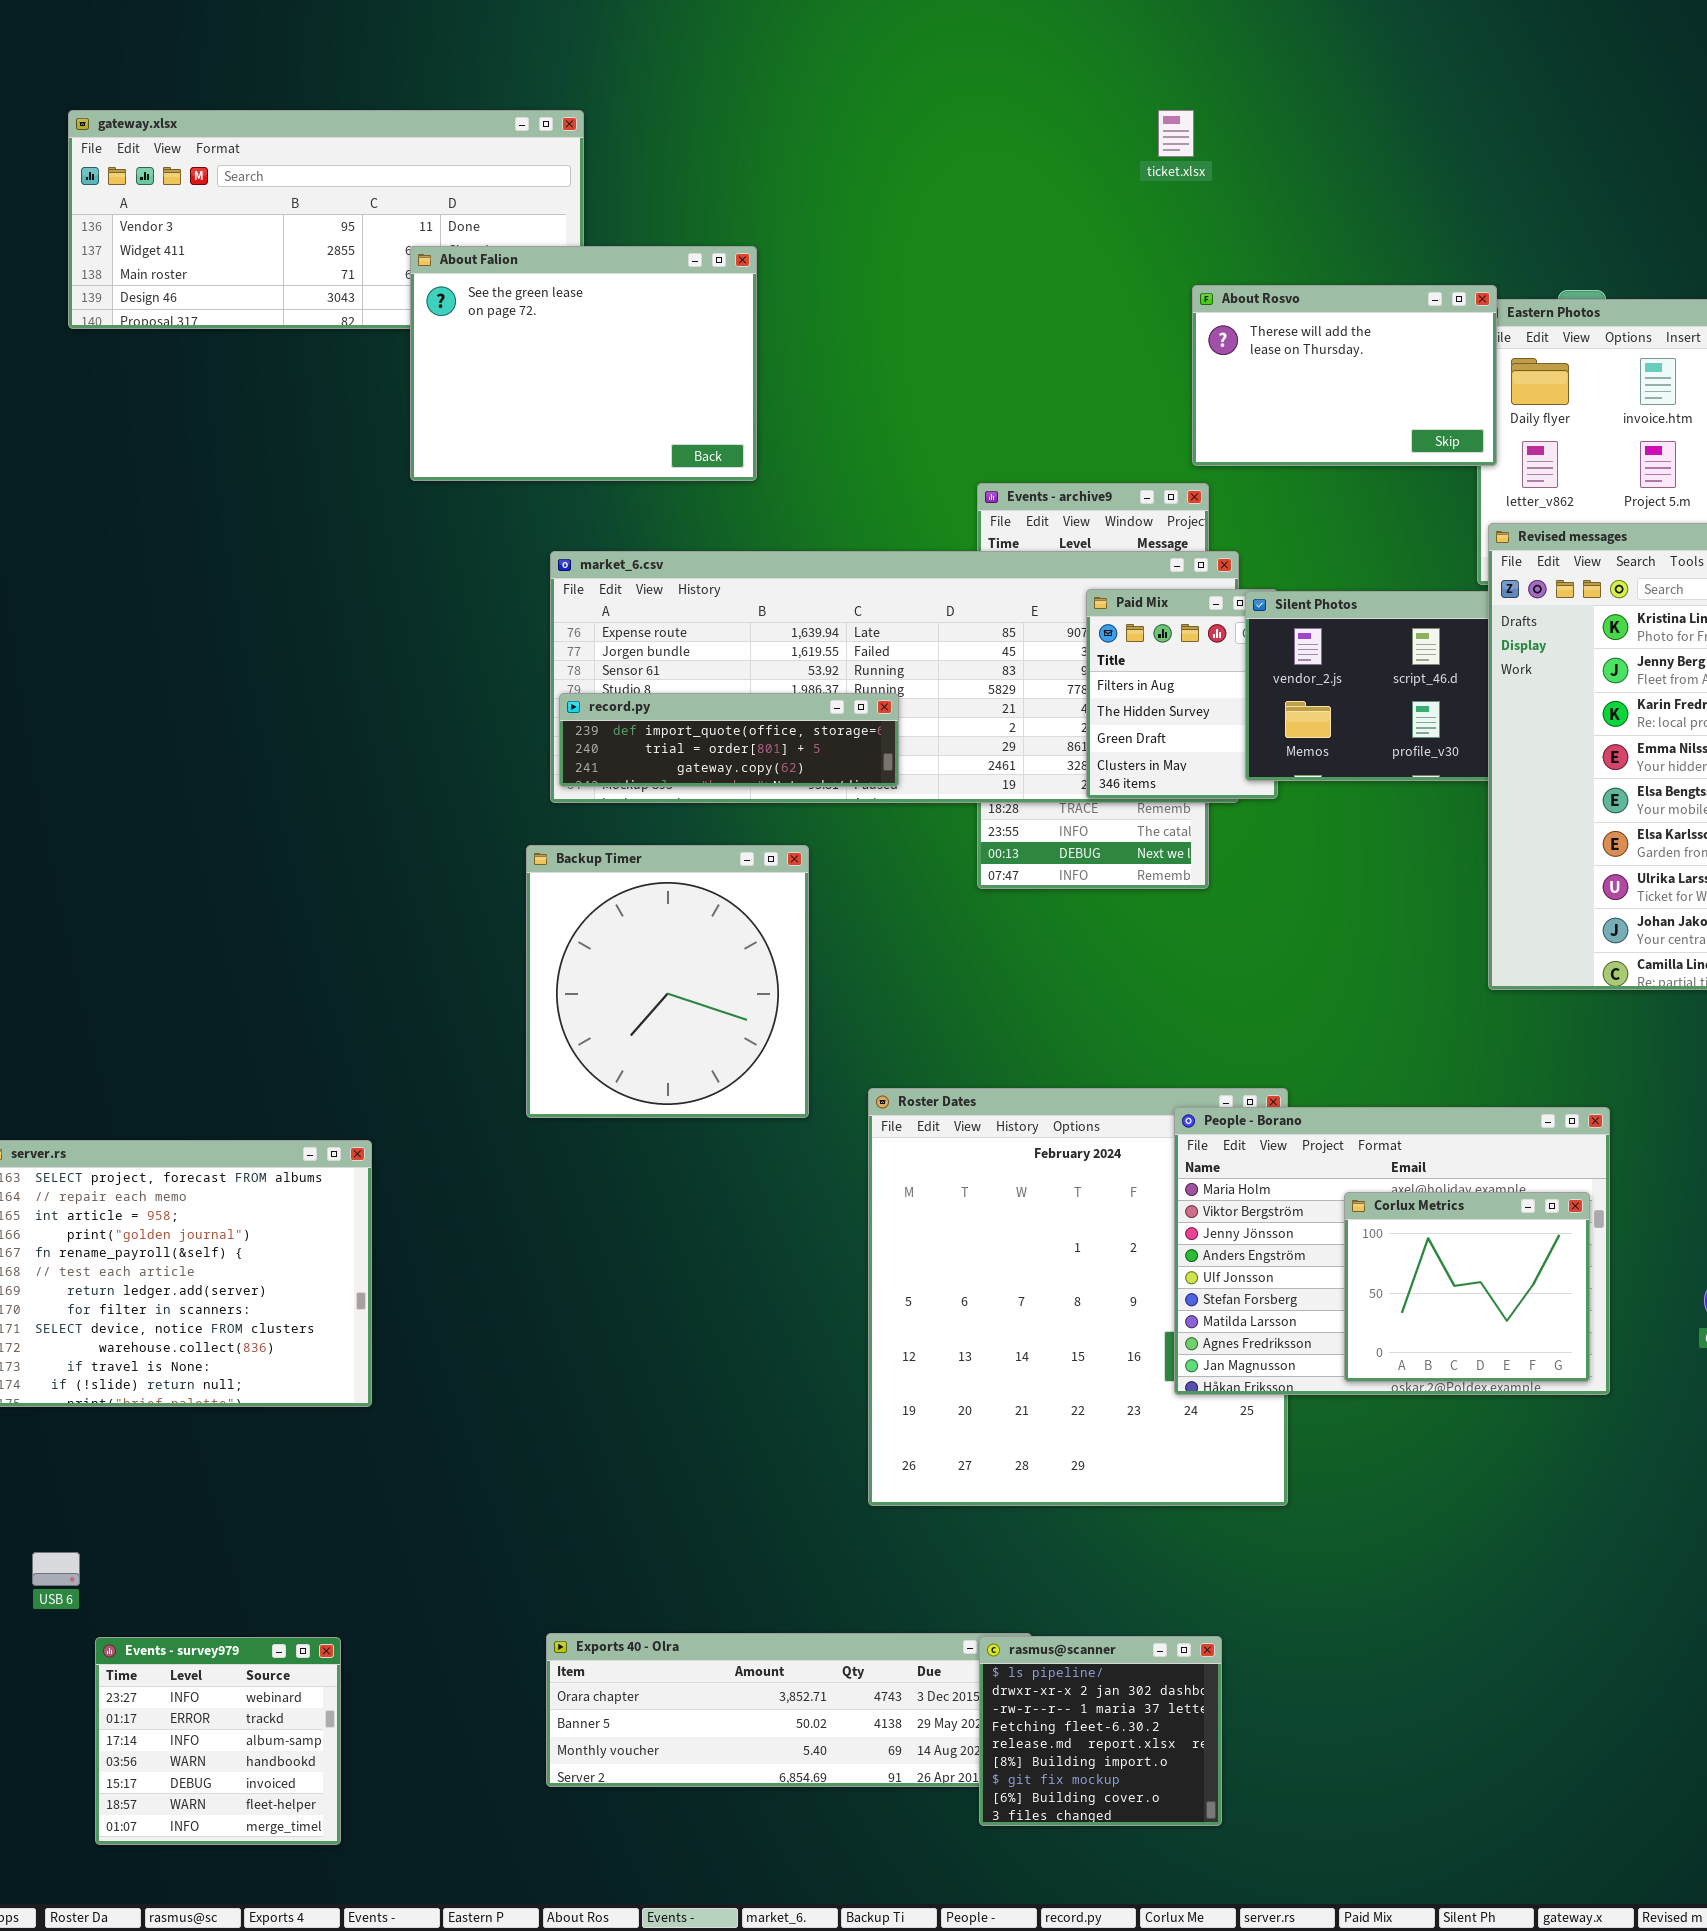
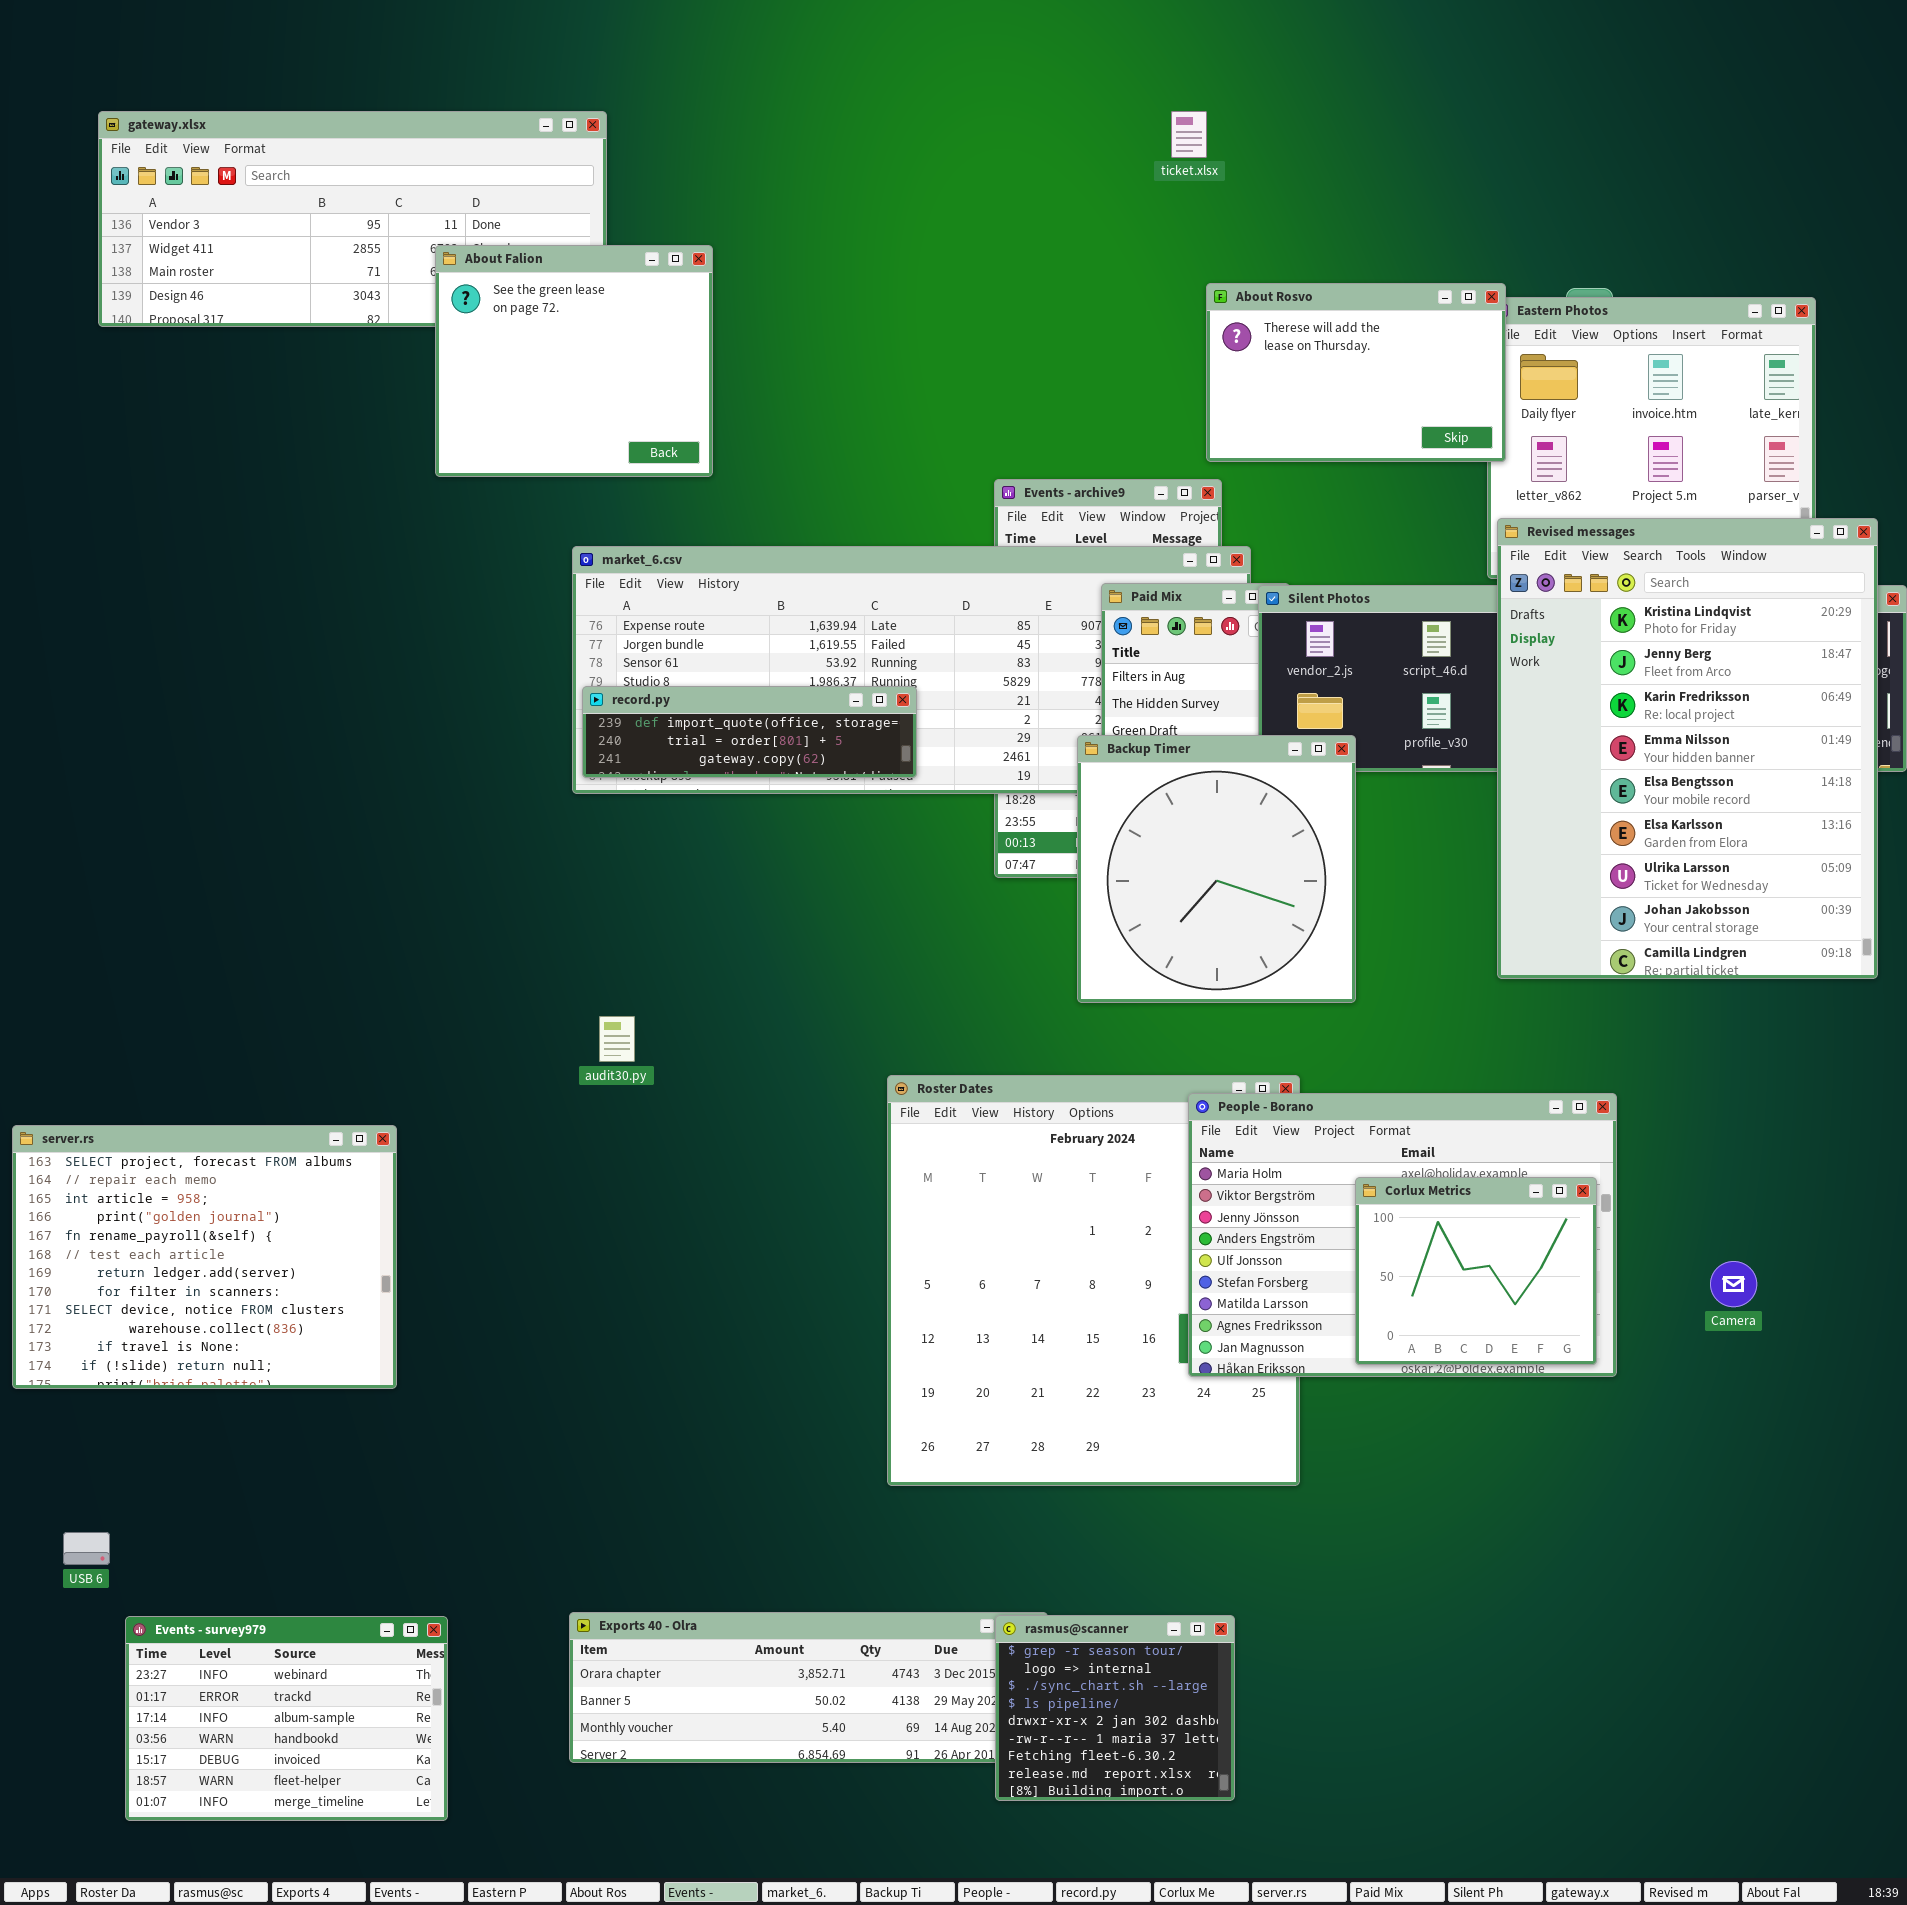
About Falion: [410,246,757,481] -> [435,245,713,477], resized
Backup Timer: [526,845,809,1118] -> [1077,735,1356,1003], moved
rasmus@scanner: [979,1636,1222,1826] -> [995,1615,1235,1801], scrolled up 3 rows
Events - survey979: [95,1637,341,1845] -> [125,1616,448,1821], resized

